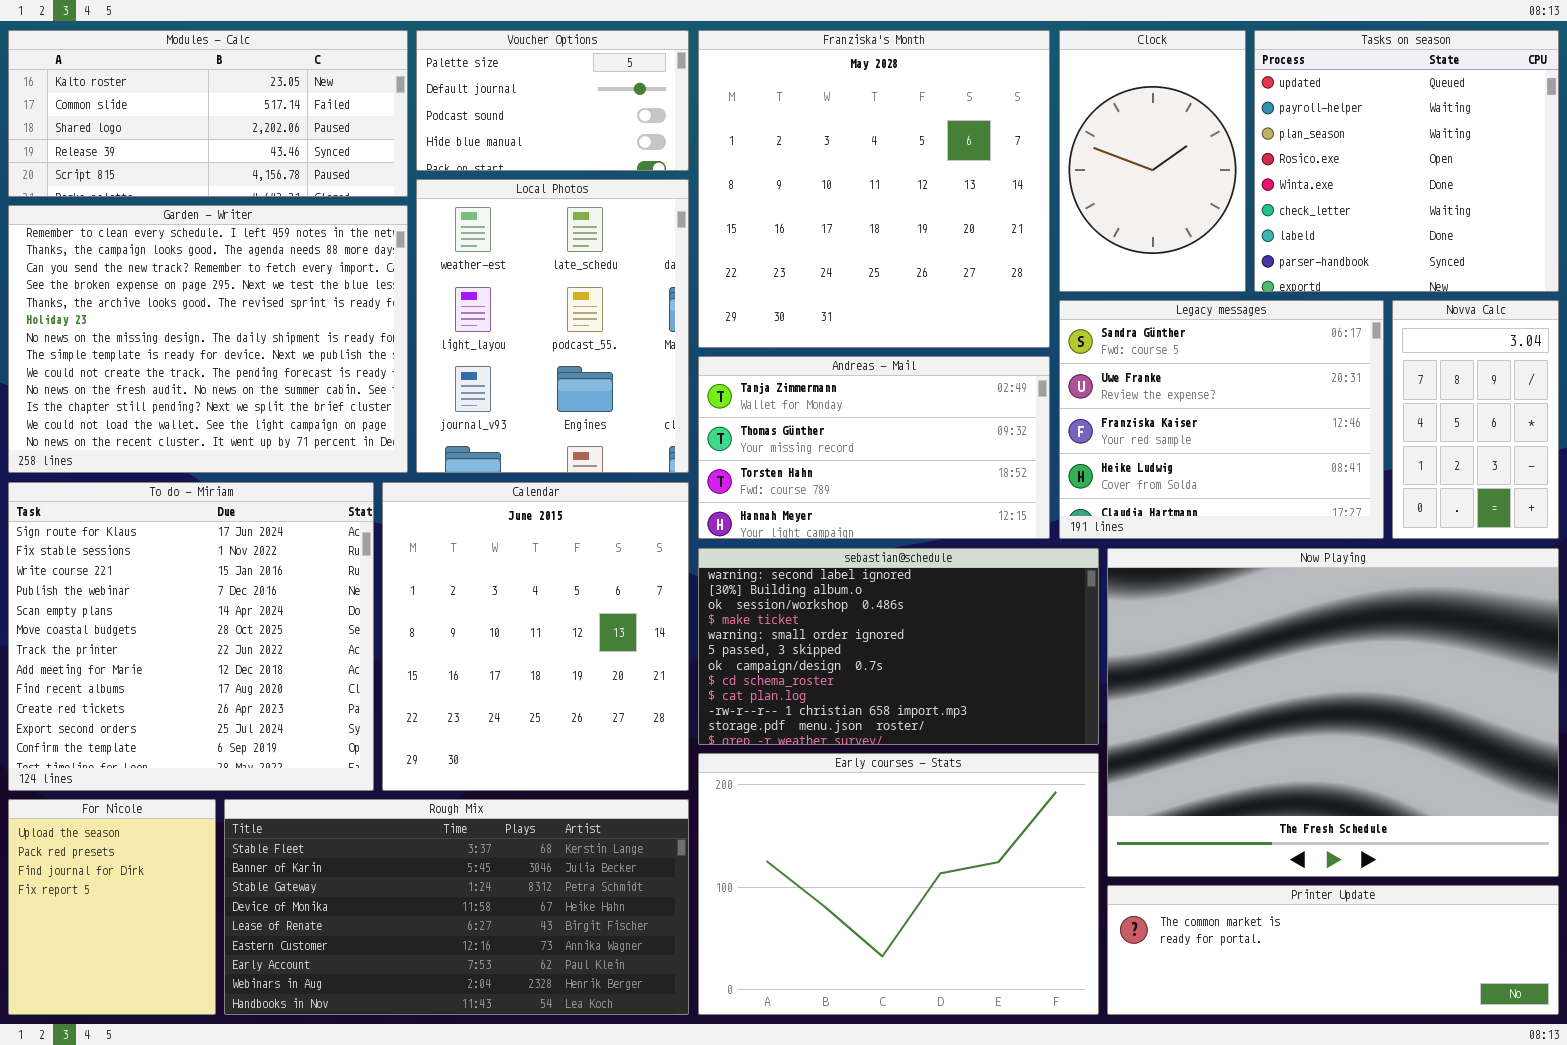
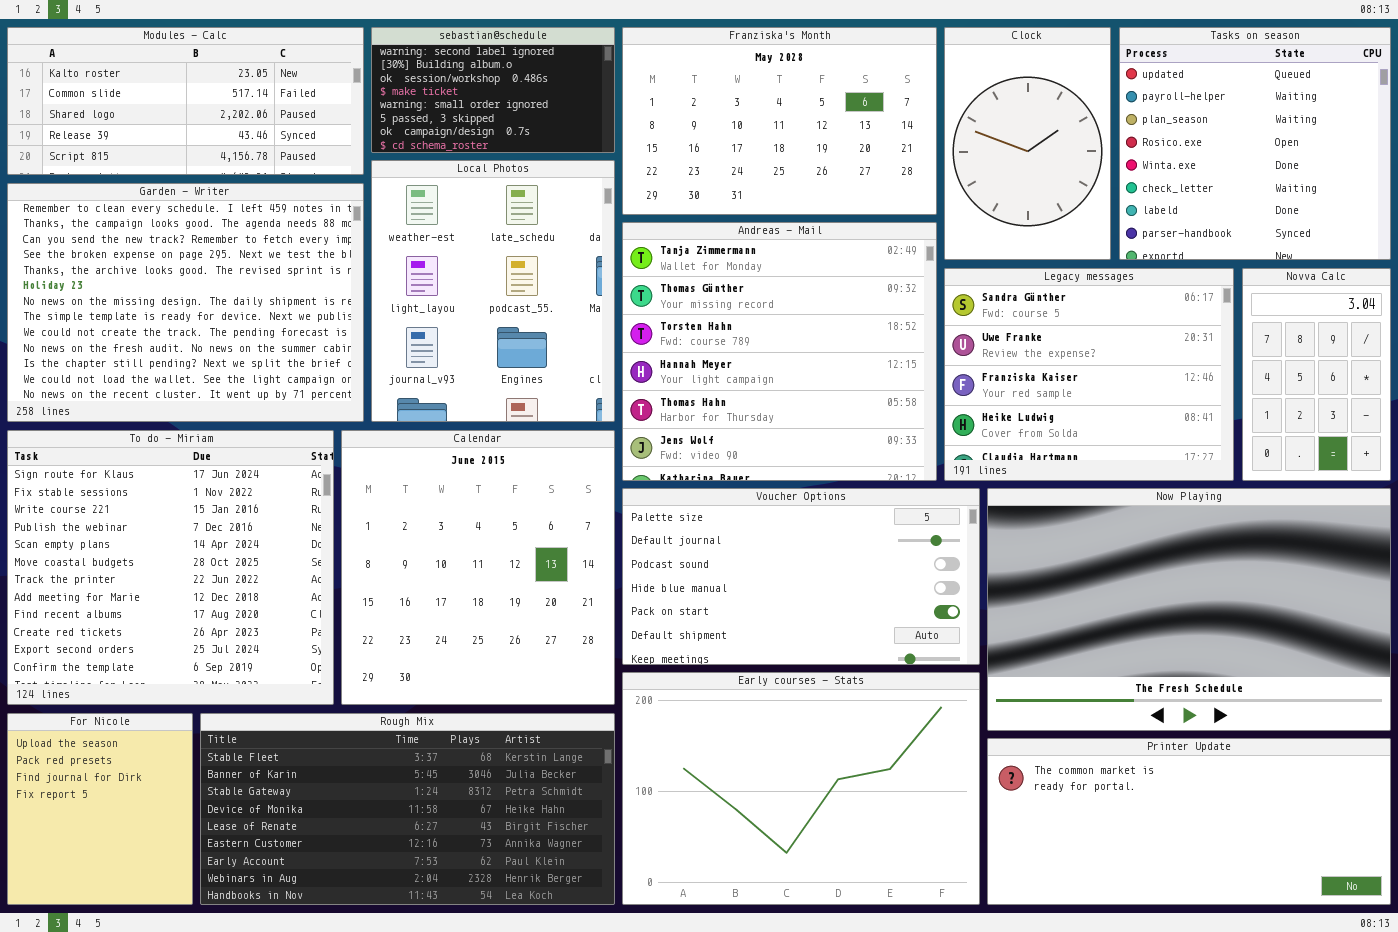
Voucher Options: [416,30,689,171] -> [622,488,980,665], moved, resized
Franziska's Month: [698,30,1050,348] -> [622,27,937,215], resized
Andreas - Mail: [698,356,1050,539] -> [622,222,937,481], resized
sebastian@schedule: [698,548,1099,745] -> [371,27,615,153], moved, resized
Now Playing: [1107,548,1559,877] -> [987,488,1391,731], resized
Printer Update: [1107,885,1559,1015] -> [987,738,1391,905], resized

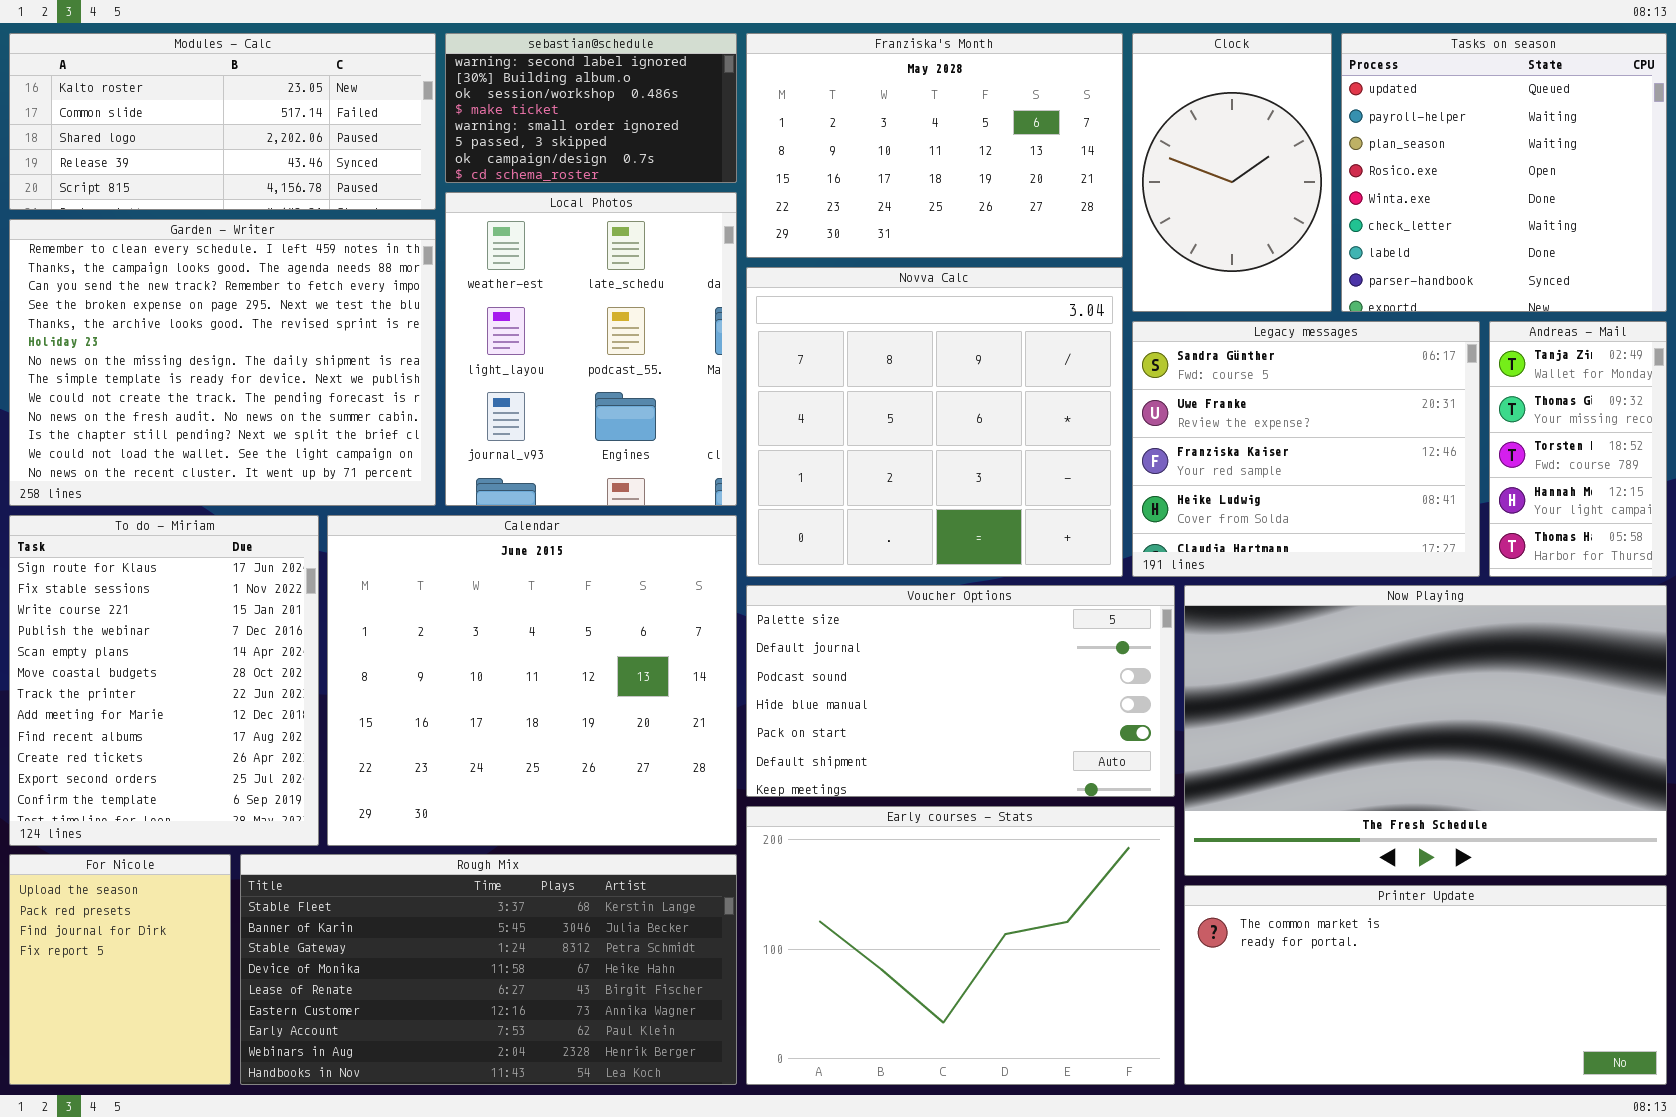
Andreas - Mail: [622,222,937,481] -> [1489,321,1667,577], moved, resized
Novva Calc: [1242,268,1391,481] -> [746,267,1123,577], moved, resized
To do - Miriam: [7,430,334,705] -> [9,515,319,846], resized
Calendar: [341,430,615,705] -> [327,515,737,846], resized

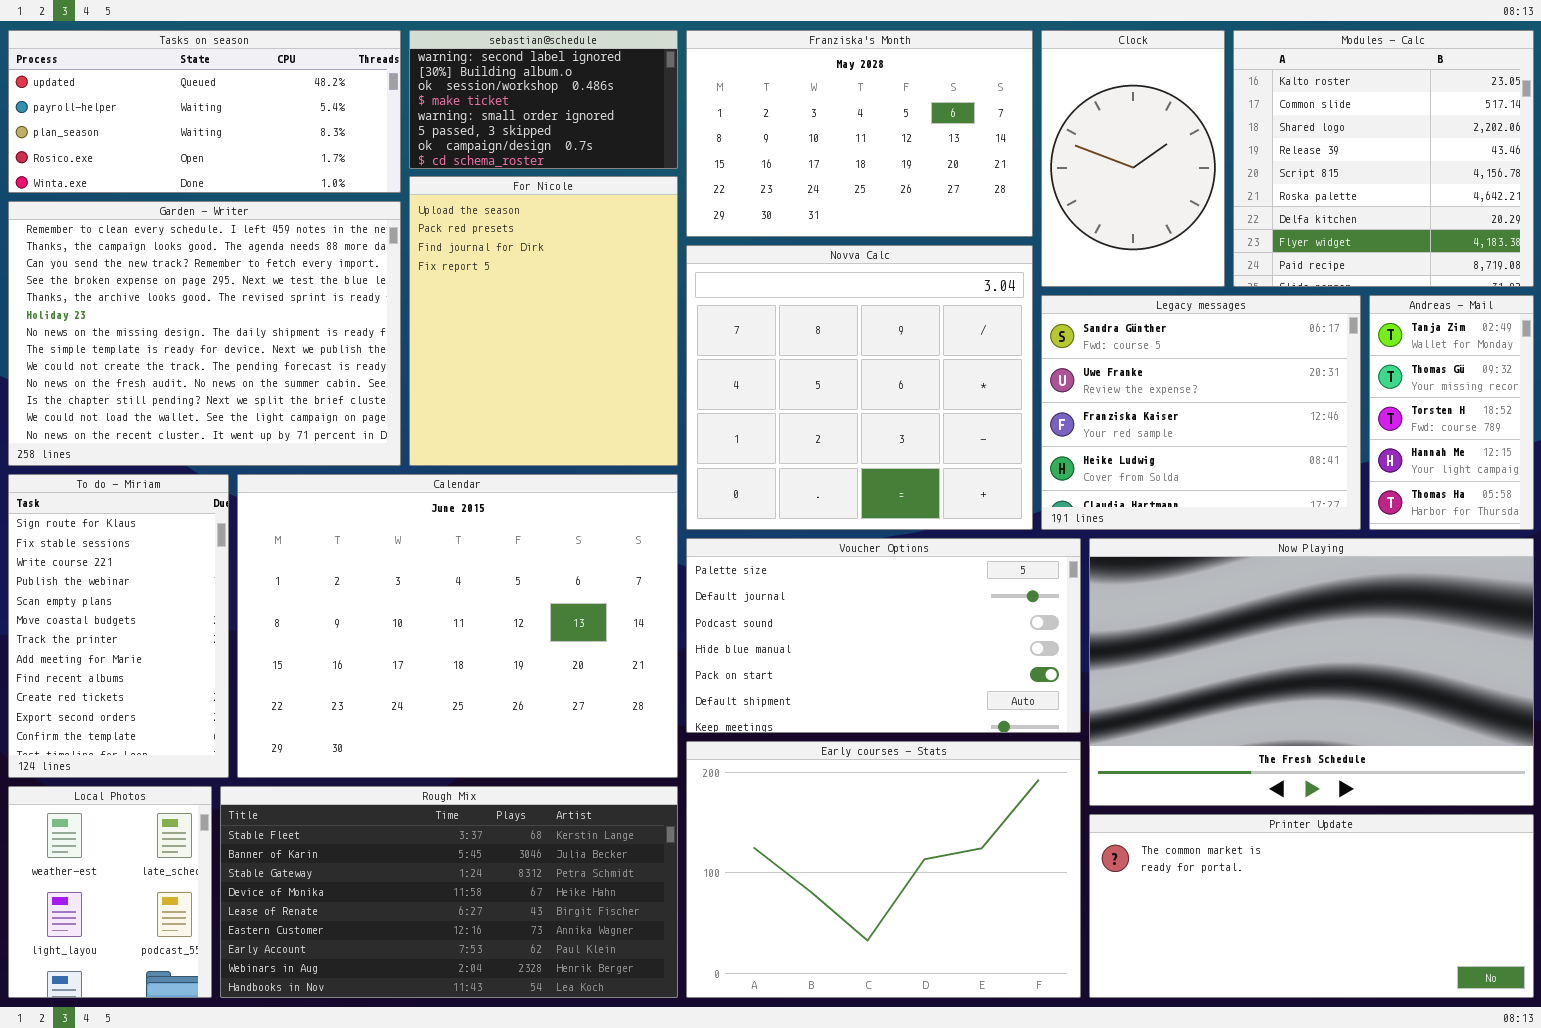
Modules - Calc: [9,33,436,210] -> [1233,30,1534,287], moved, resized
Tasks on season: [1341,33,1667,312] -> [8,30,401,193], moved, resized
Local Photos: [445,192,737,506] -> [8,786,212,998], moved, resized
To do - Miriam: [9,515,319,846] -> [8,474,229,778], resized
Calendar: [327,515,737,846] -> [237,474,678,778], resized
For Nicole: [9,854,231,1085] -> [409,176,678,466], moved, resized

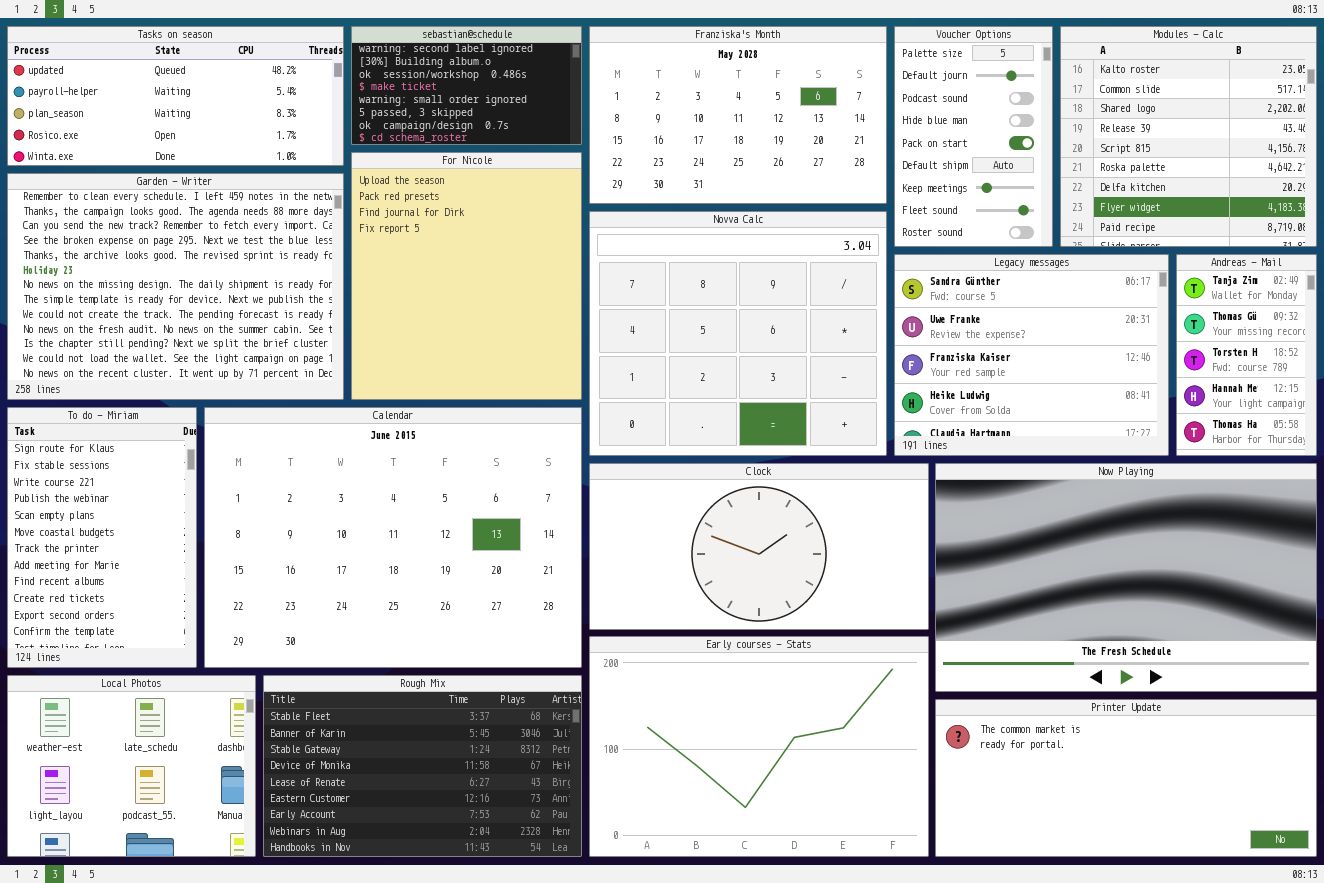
Clock: [1041,30,1225,287] -> [589,463,929,630], moved, resized
Voucher Options: [686,538,1081,733] -> [894,26,1053,247], moved, resized
Local Photos: [8,786,212,998] -> [7,675,256,857], resized
Rough Mix: [220,786,678,998] -> [263,675,582,857], resized

